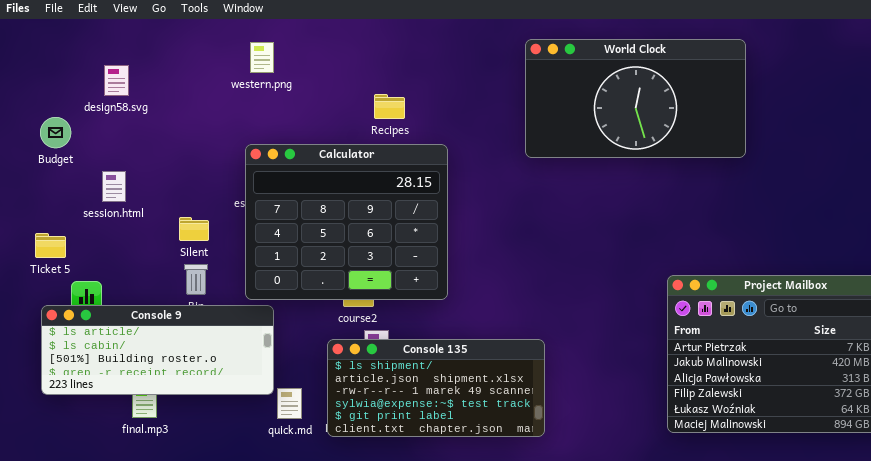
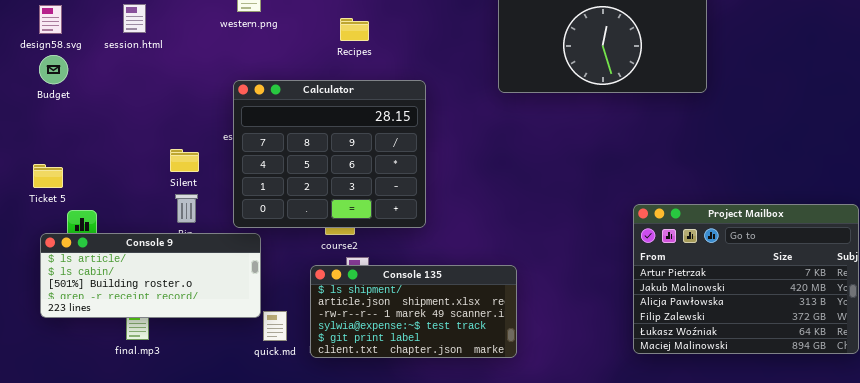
design58.svg: [104,65,129,96] -> [39,5,62,34], moved
Recipes: [374,94,405,119] -> [340,18,369,41], moved
session.html: [102,171,126,202] -> [123,4,146,33], moved

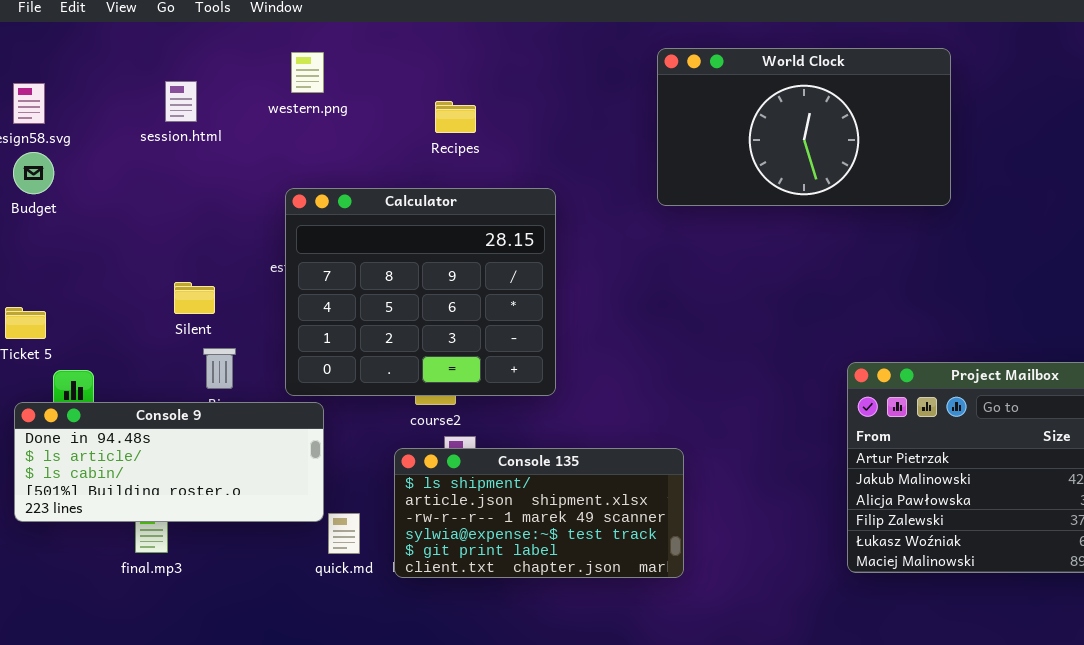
session.html: [123,4,146,33] -> [165,81,197,122], moved
Silent: [170,149,199,172] -> [174,282,215,314], moved
Console 9: [40,233,261,318] -> [14,402,324,522], scrolled up 1 row

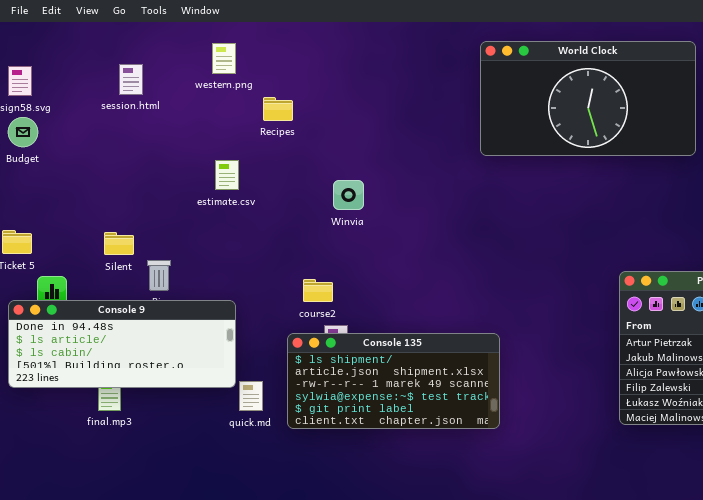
Recipes: [435,101,476,133] -> [263,97,293,121], moved
Calculator: [285,188,556,396] -> none, closed
Silent: [174,282,215,314] -> [104,232,134,255], moved

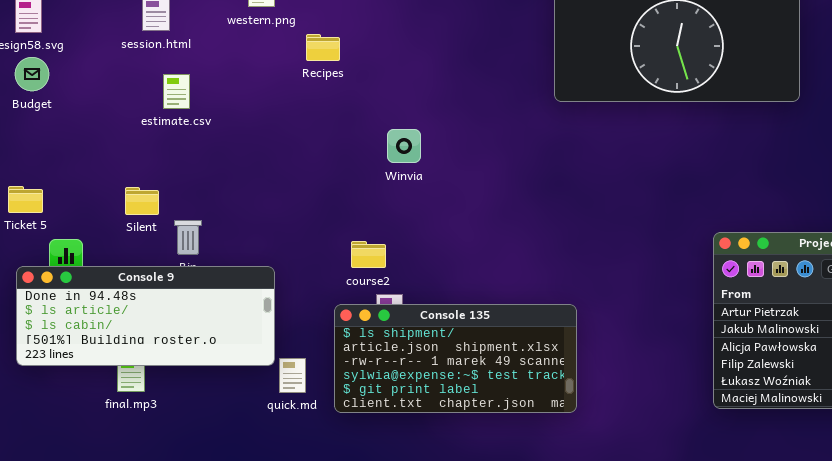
estimate.csv: [215,160,239,190] -> [163,74,190,109], moved

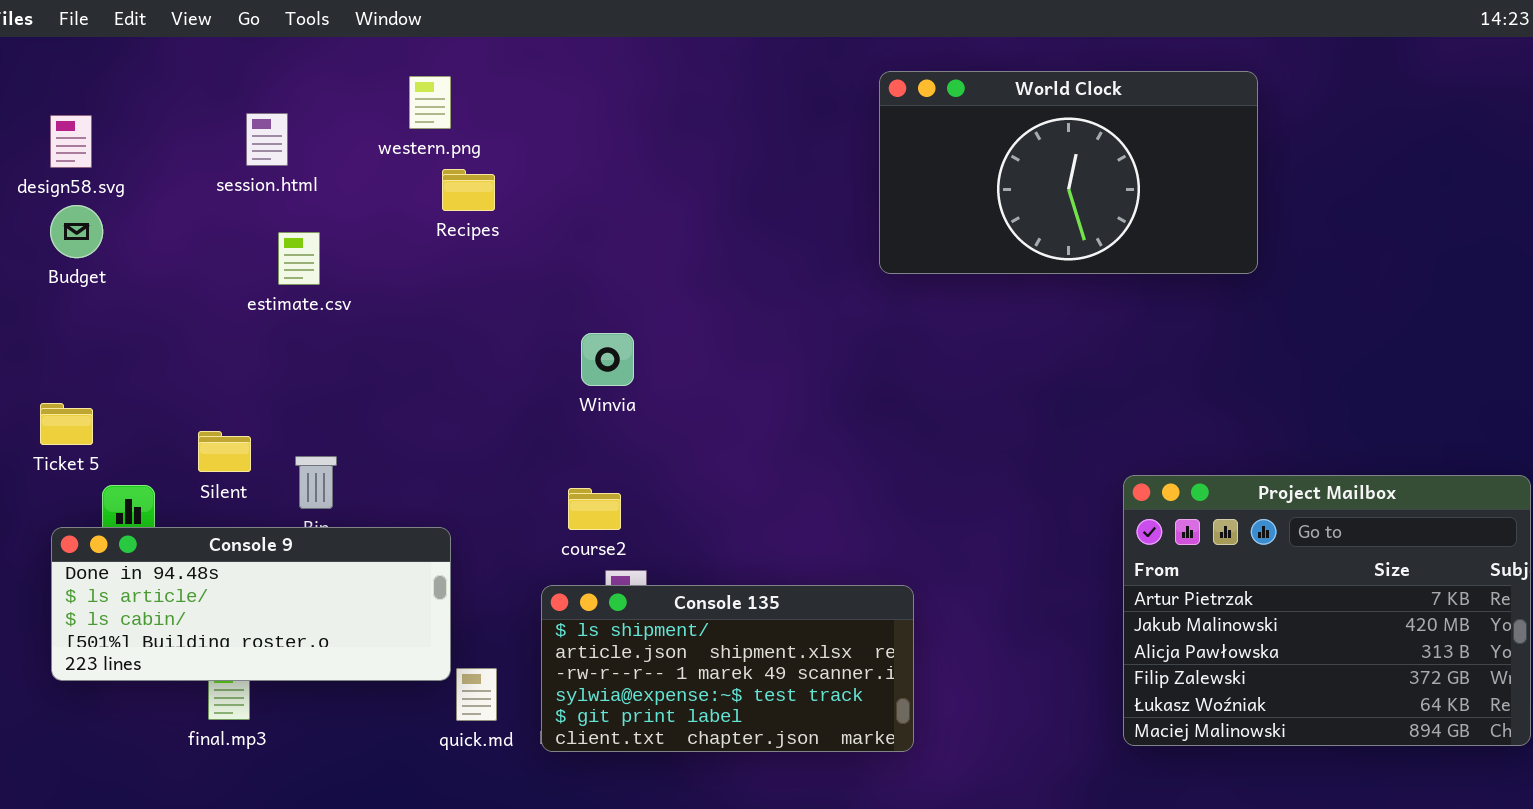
Recipes: [306,34,340,61] -> [442,169,495,211], moved
Winvia: [387,129,421,163] -> [581,333,634,386], moved
Silent: [125,187,159,215] -> [198,431,251,472], moved

